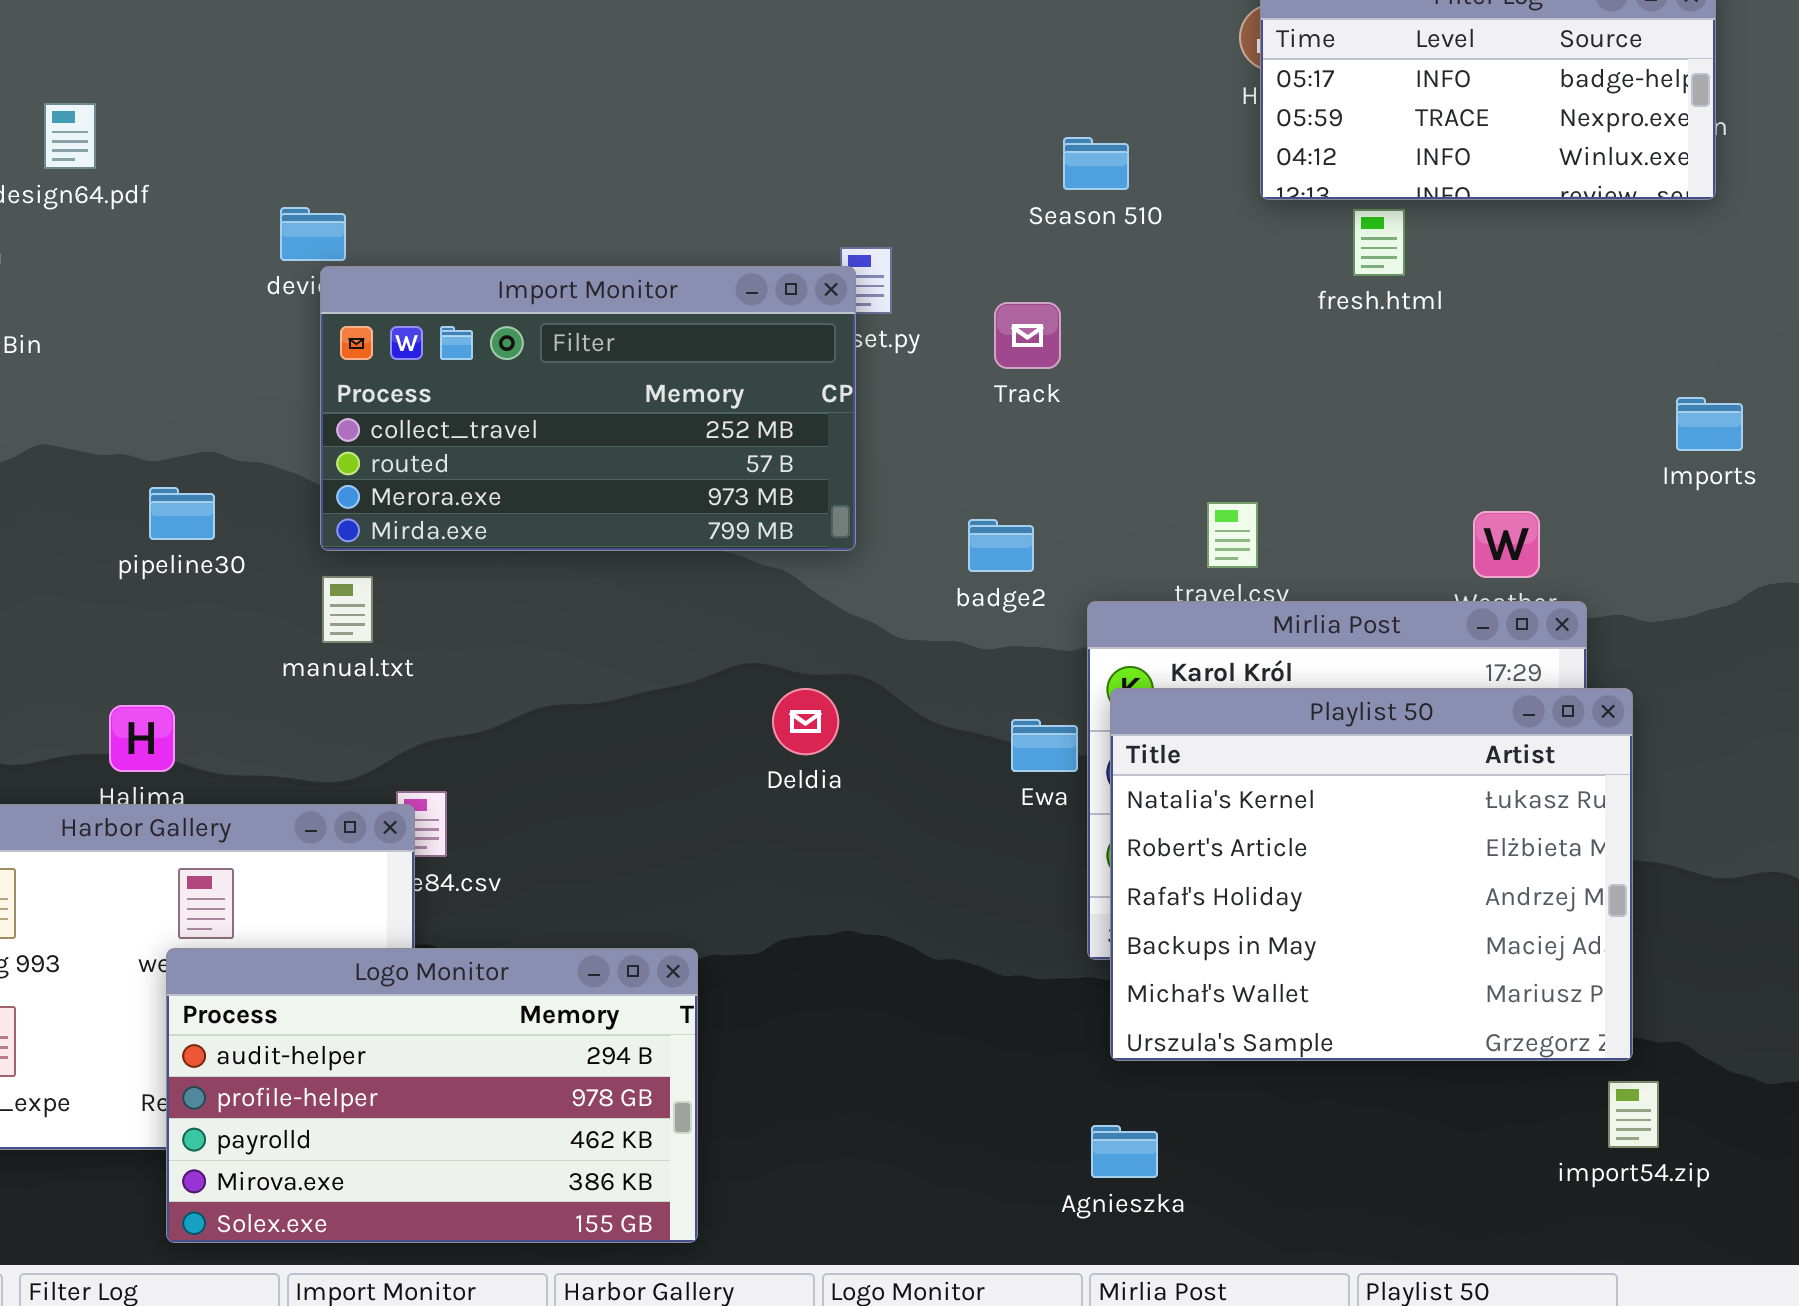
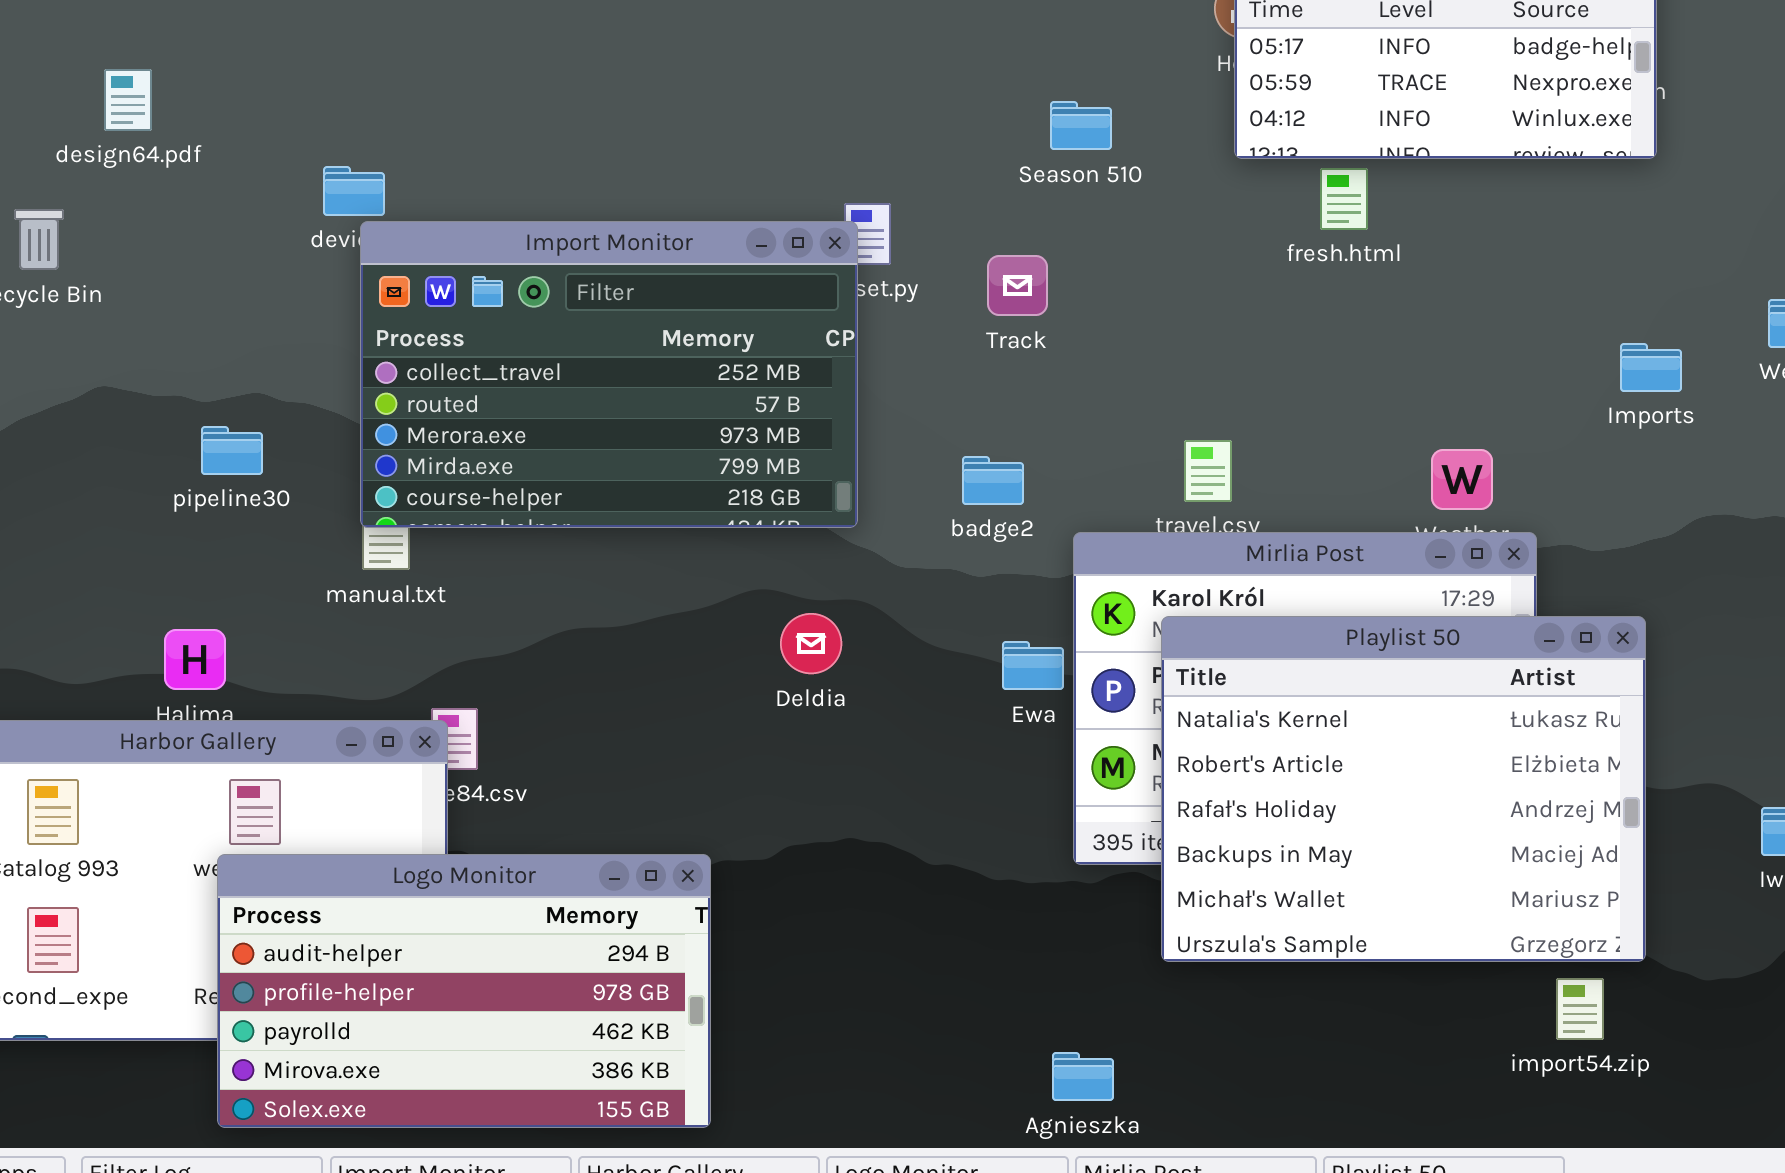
Import Monitor: [320,266,856,551] -> [360,221,858,528], resized
Playlist 50: [1110,688,1633,1061] -> [1161,616,1646,962], moved
Agnieszka: [1091,1125,1158,1178] -> [1052,1052,1114,1101], moved

